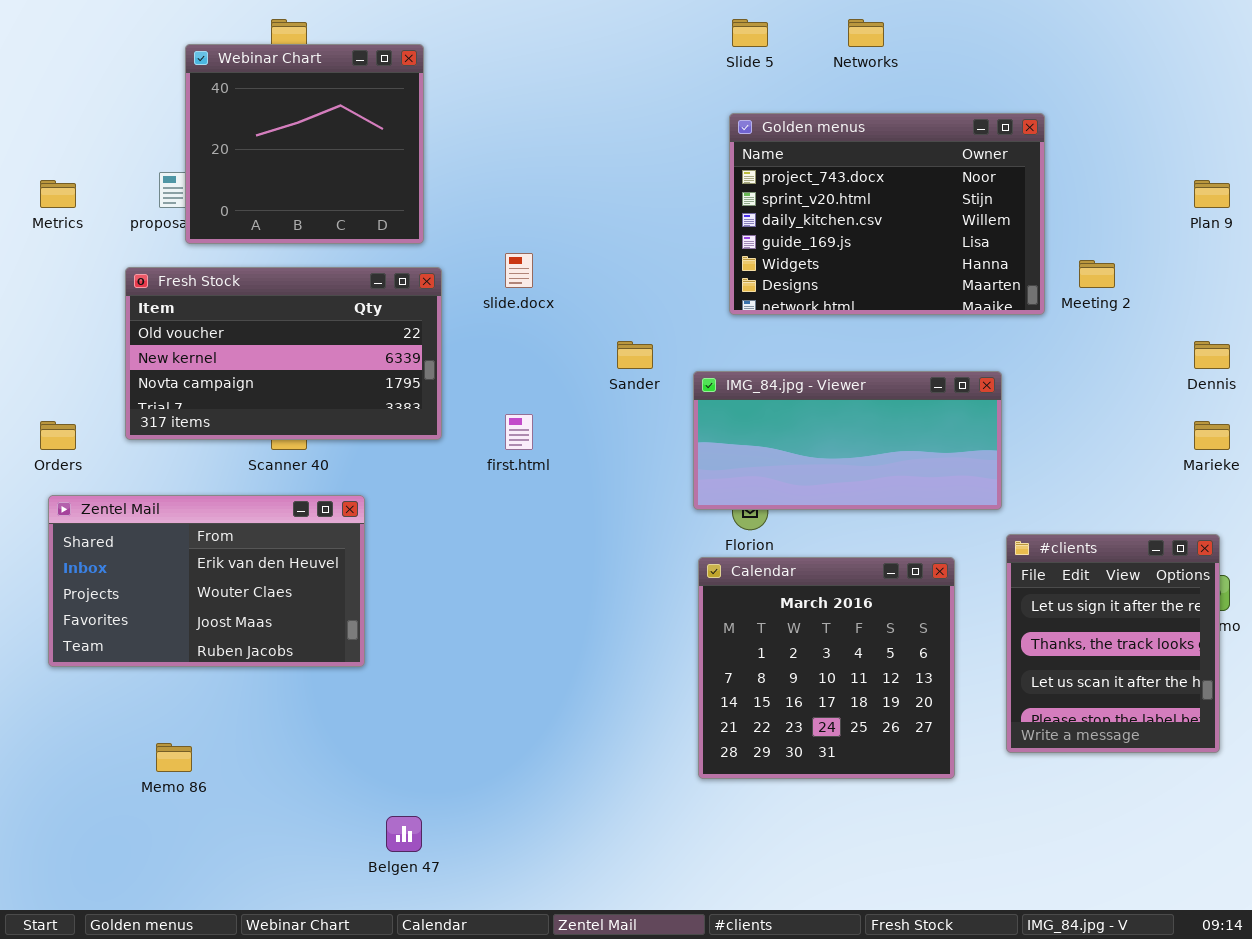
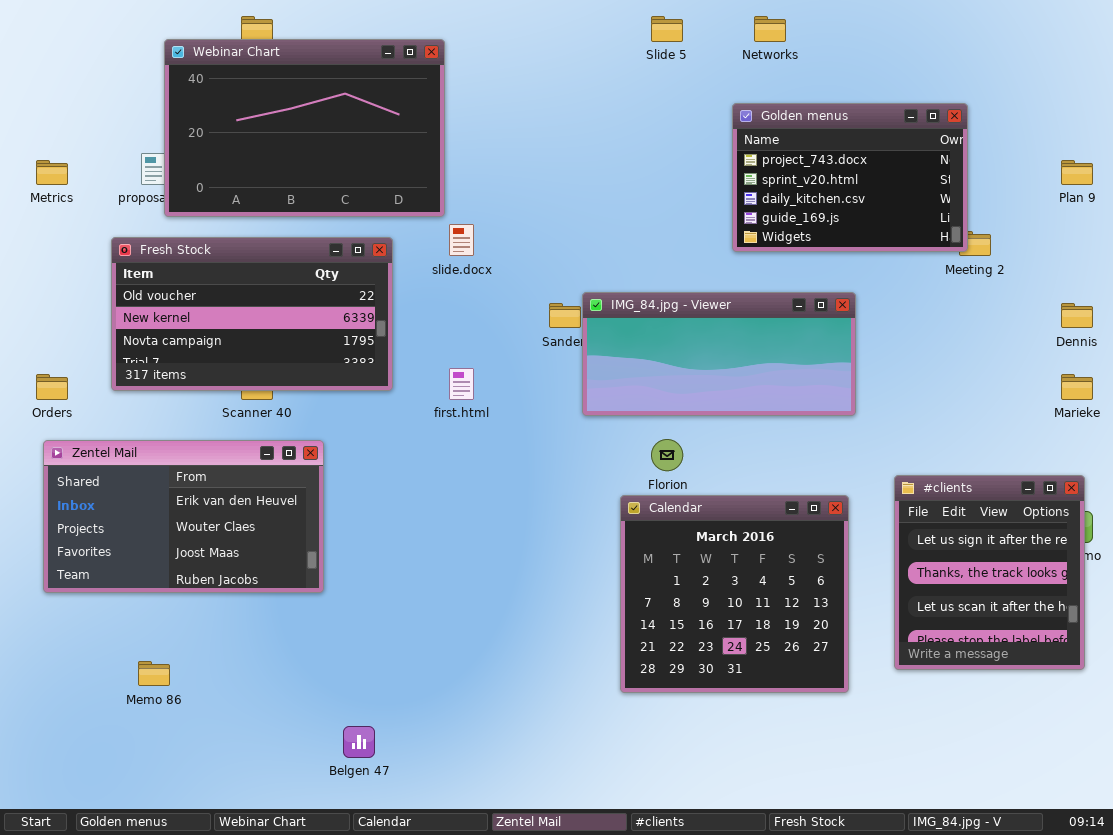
Webinar Chart: [185,44,424,244] -> [164,39,445,217], resized
Golden menus: [729,113,1045,315] -> [732,103,968,252], moved, resized
IMG_84.jpg - Viewer: [693,371,1002,510] -> [582,292,856,416], moved

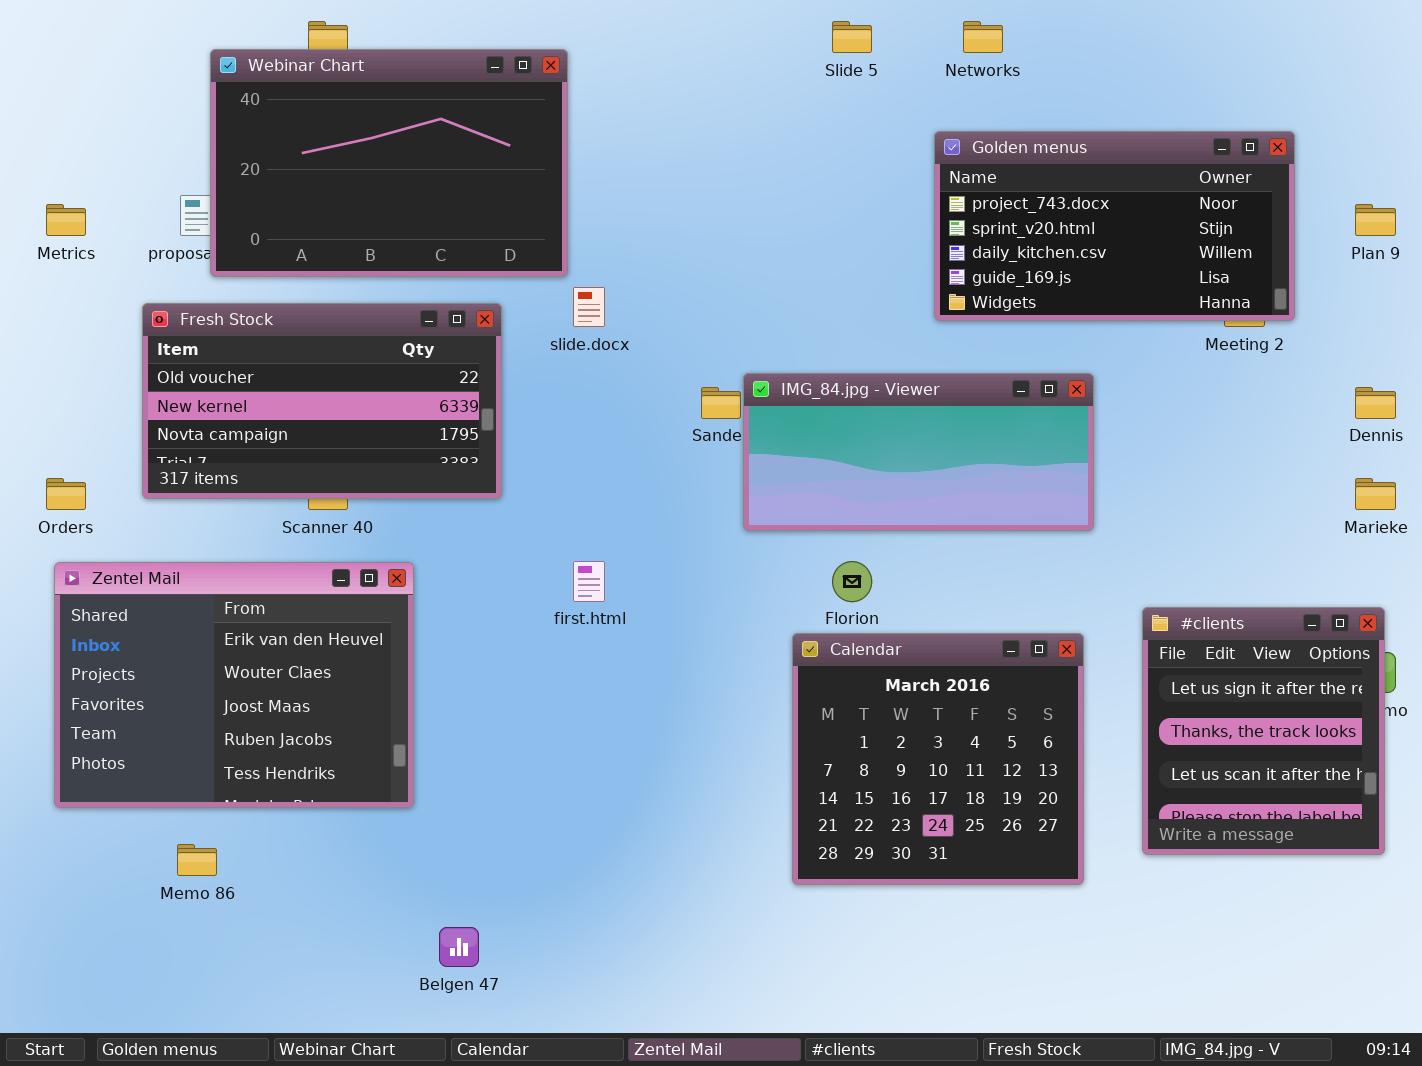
Golden menus: [732,103,968,252] -> [934,131,1295,321], resized
first.html: [449,368,474,400] -> [573,561,605,602], moved
Zentel Mail: [43,440,324,593] -> [54,562,414,808], resized

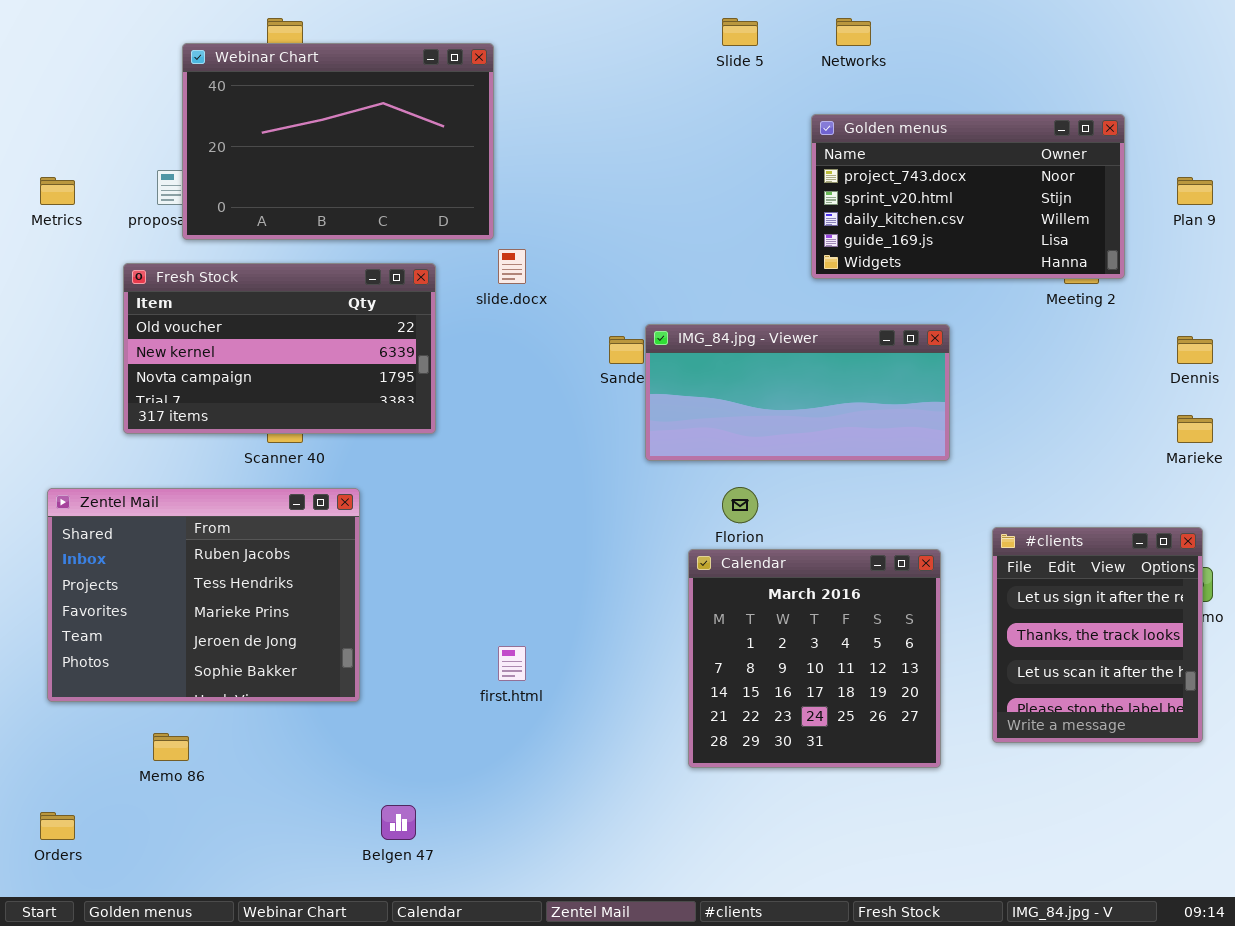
Orders: [46,478,86,510] -> [40,812,75,840], moved
first.html: [573,561,605,602] -> [498,646,526,681], moved
Zentel Mail: [54,562,414,808] -> [47,488,360,702], scrolled down 3 rows

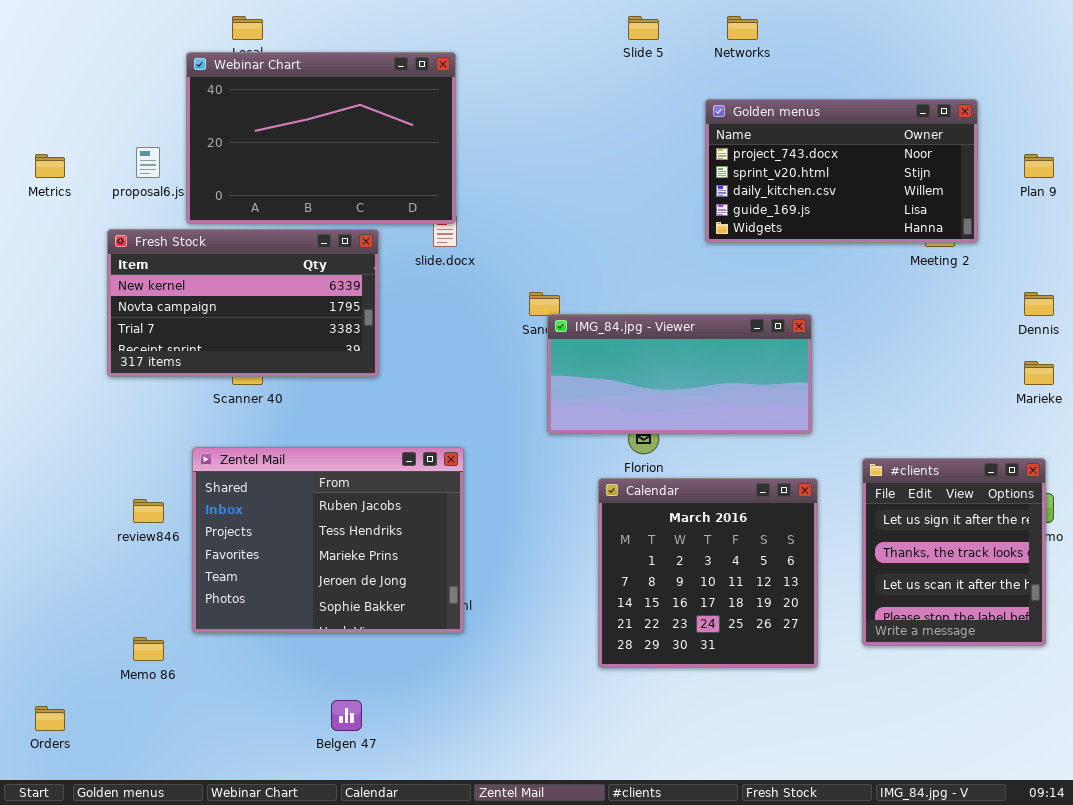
Webinar Chart: [182,43,494,240] -> [186,52,456,224], moved
Fresh Stock: [123,263,436,434] -> [107,229,379,377], scrolled down 1 row
IMG_84.jpg - Viewer: [645,324,950,461] -> [547,314,812,434], moved
Zentel Mail: [47,488,360,702] -> [192,447,464,633], moved

